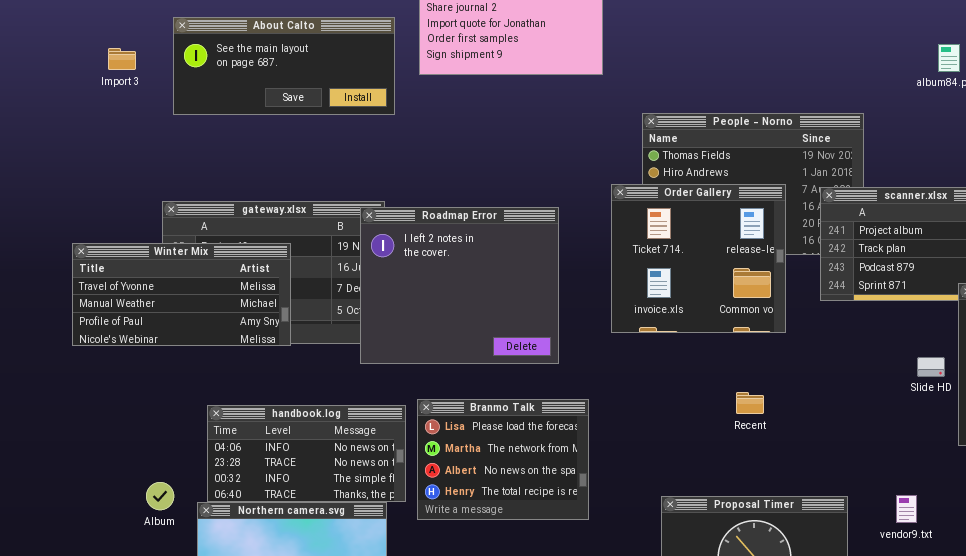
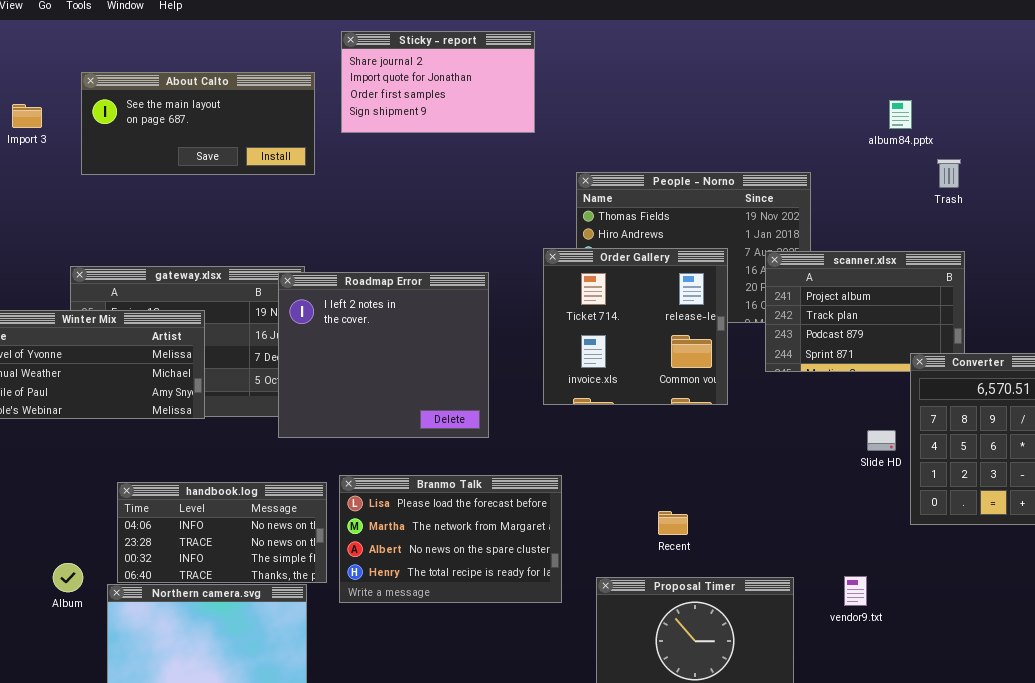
Recent: [736,392,764,414] -> [658,511,688,535], moved
Branmo Talk: [417,399,589,520] -> [339,475,562,603], resized

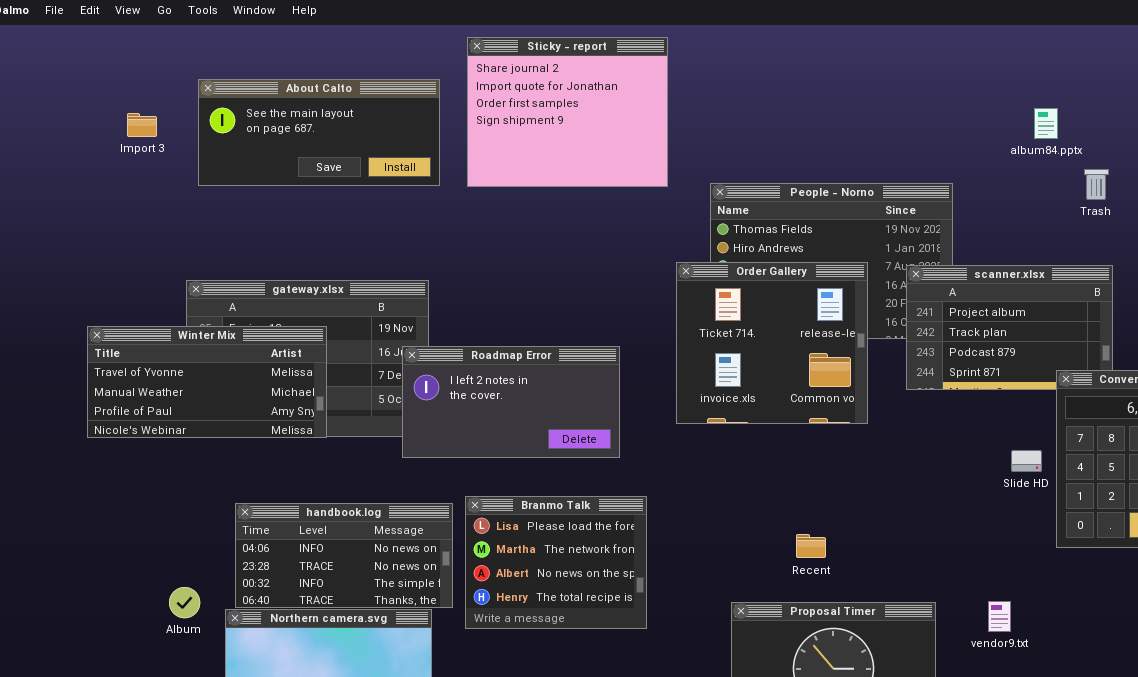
Sticky - report: [341,31,535,133] -> [467,37,668,187], resized
Roadmap Error: [278,272,489,438] -> [402,346,620,458], resized
Branmo Talk: [339,475,562,603] -> [465,496,647,629], resized

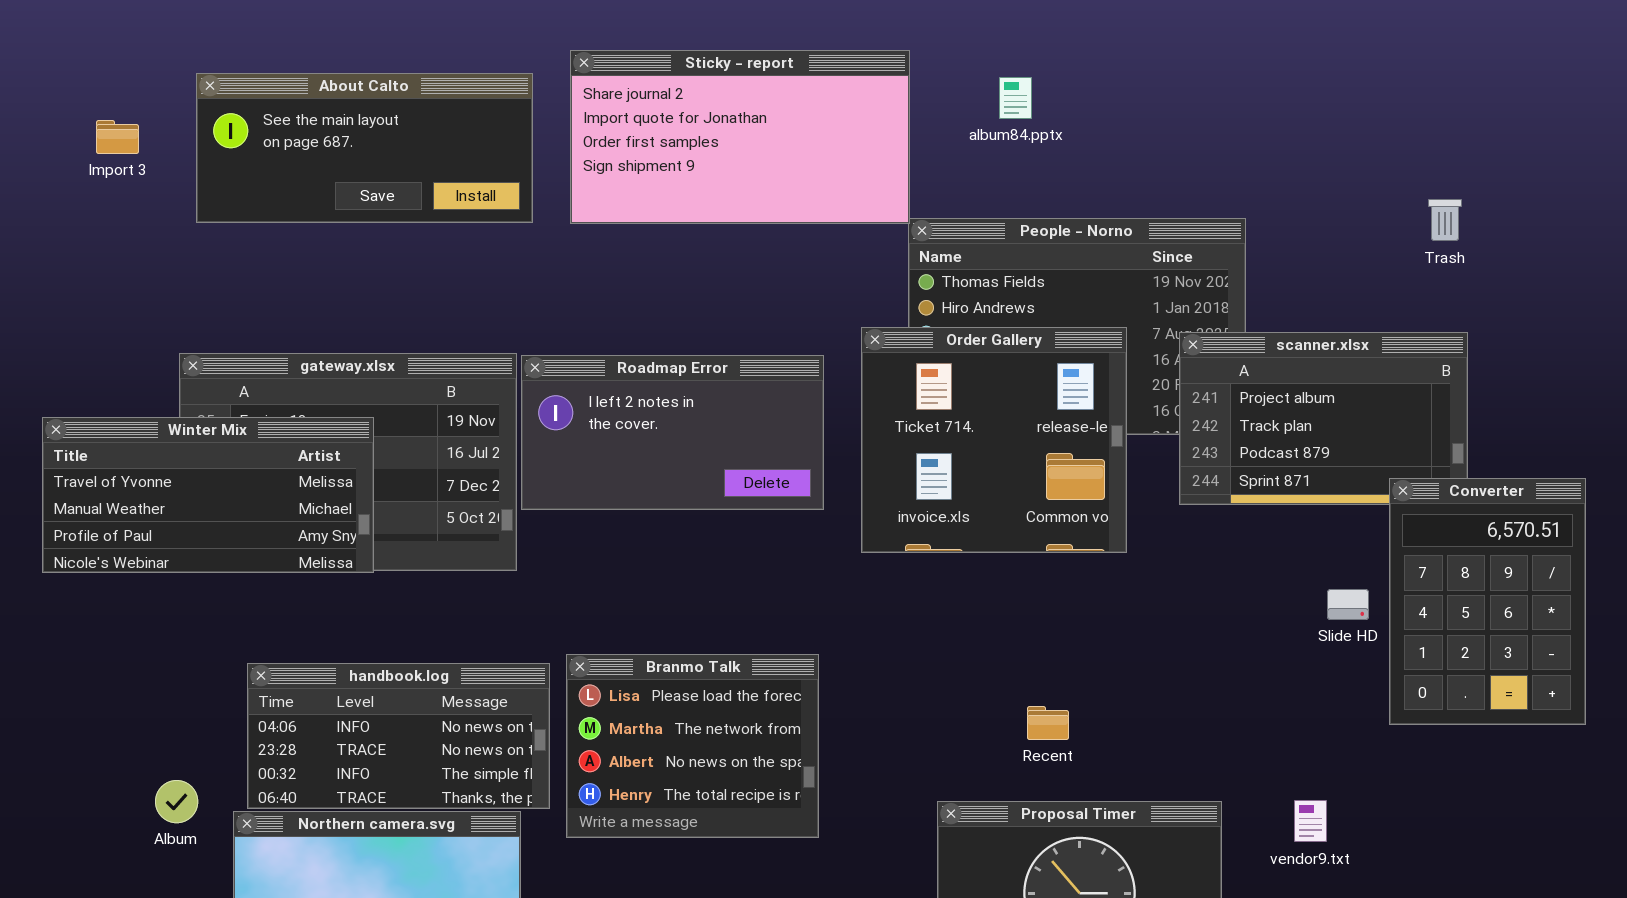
Sticky - report: [467,37,668,187] -> [570,50,910,224], resized
album84.pptx: [1034,108,1058,139] -> [999,77,1032,119], moved
Roadmap Error: [402,346,620,458] -> [521,355,824,510], moved

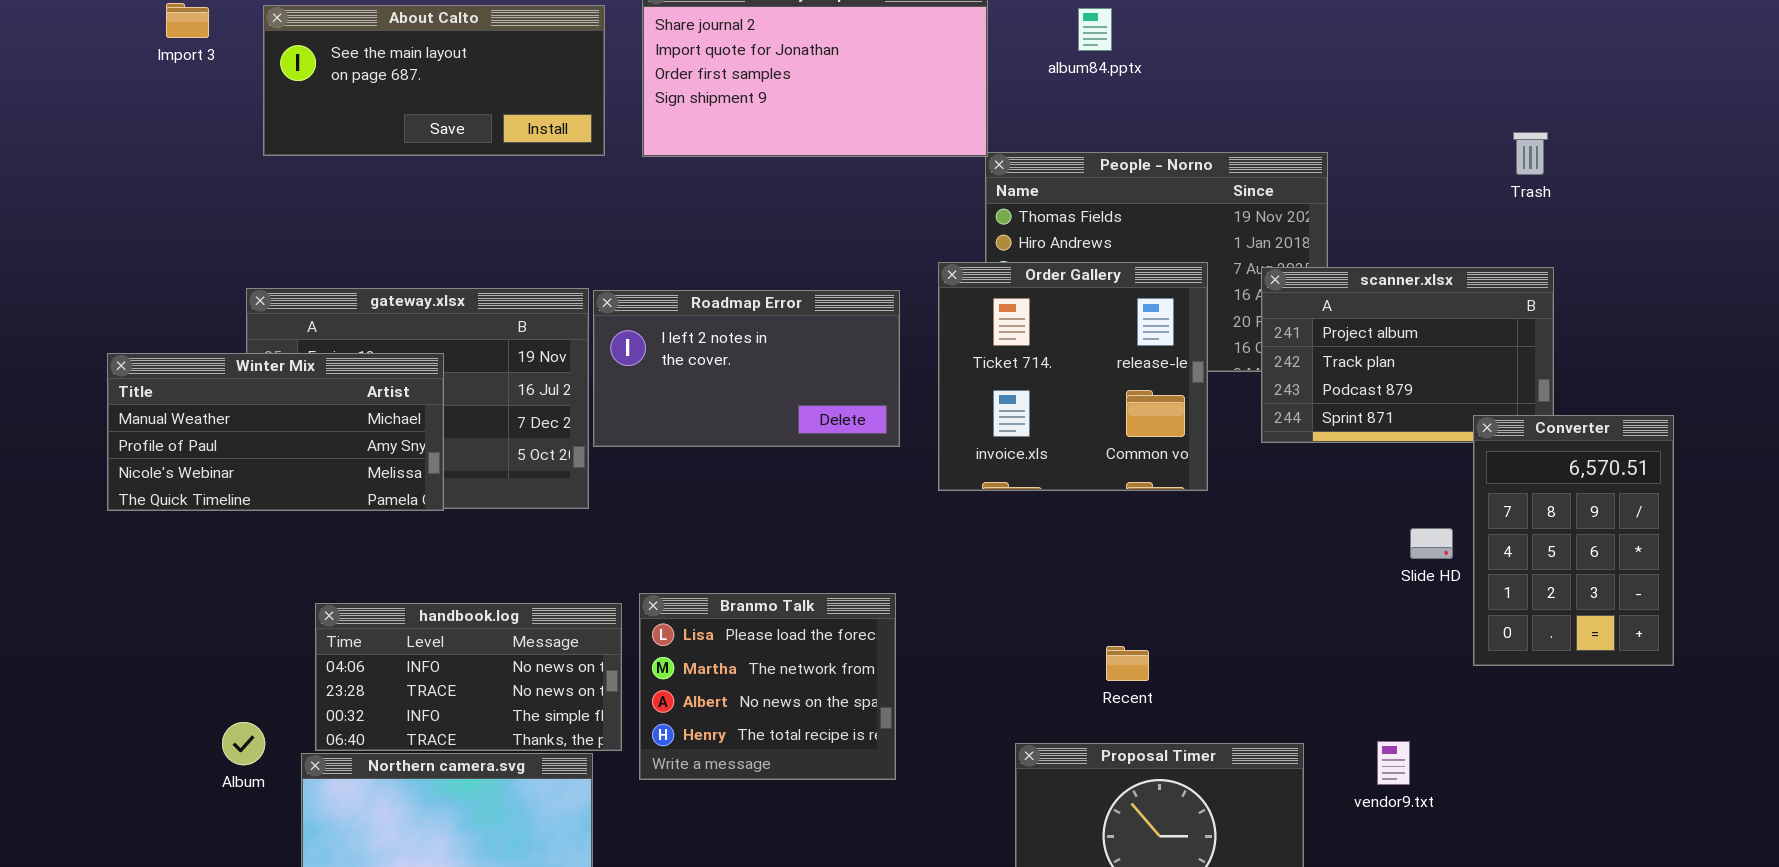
Import 3: [96,120,139,154] -> [166,3,209,38], moved
Winter Mix: [42,417,374,573] -> [107,353,444,511], scrolled down 1 row

